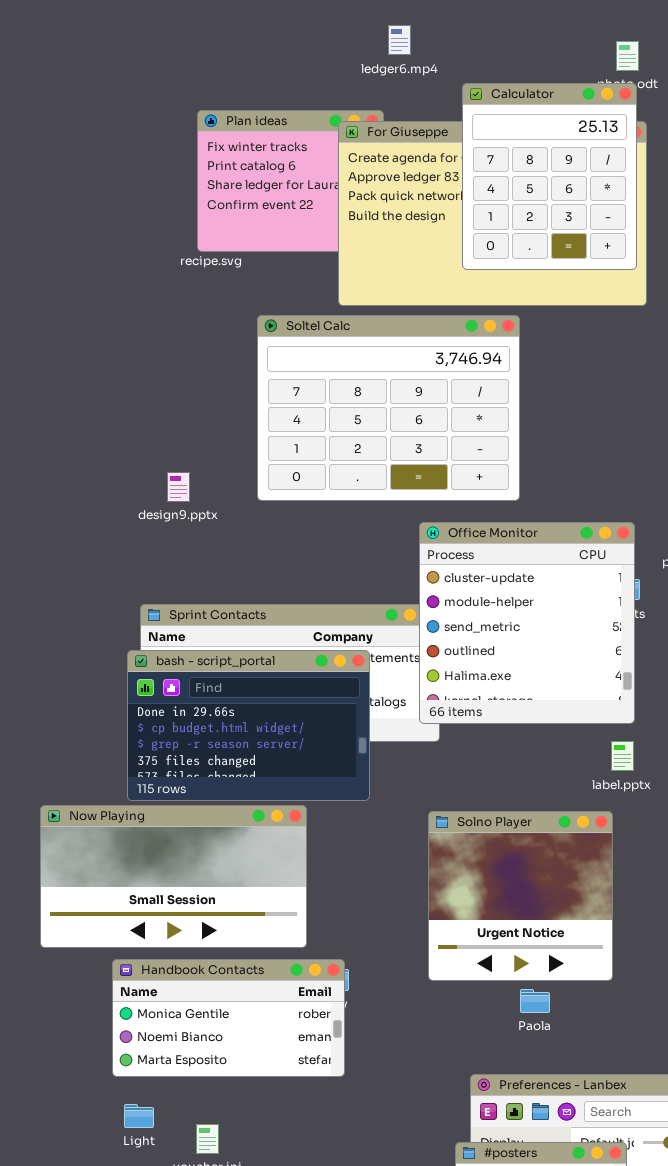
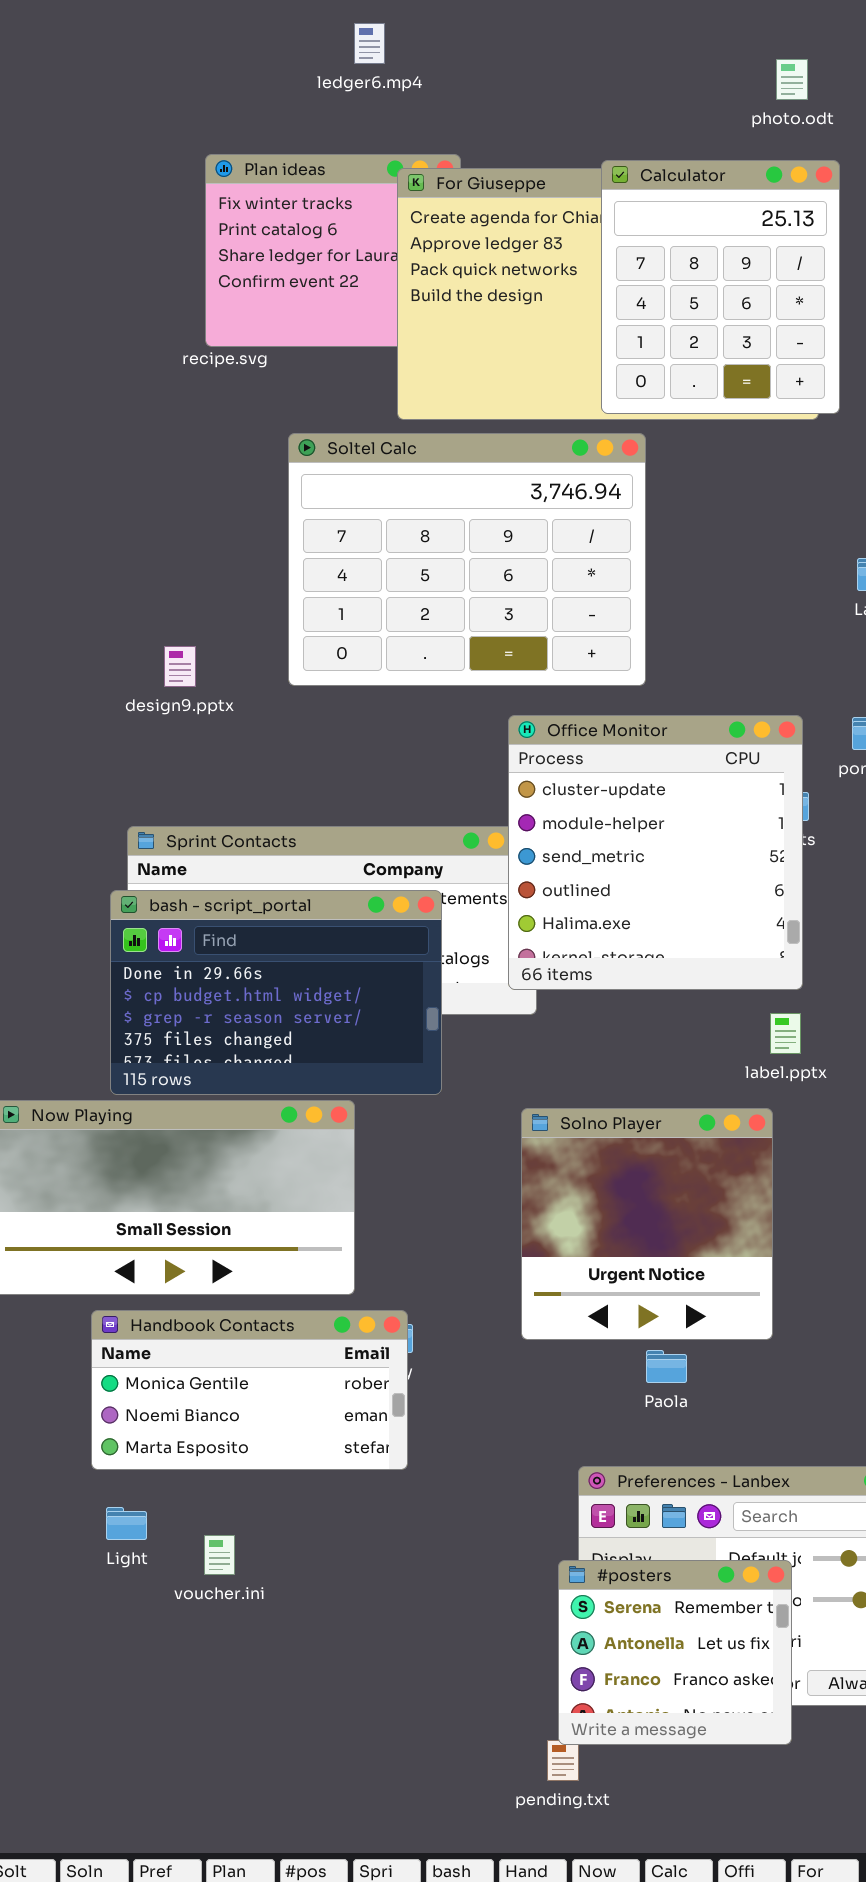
ledger6.mp4: [388,25,411,55] -> [354,23,385,64], moved
Calculator: [462,83,637,270] -> [601,160,840,414], moved

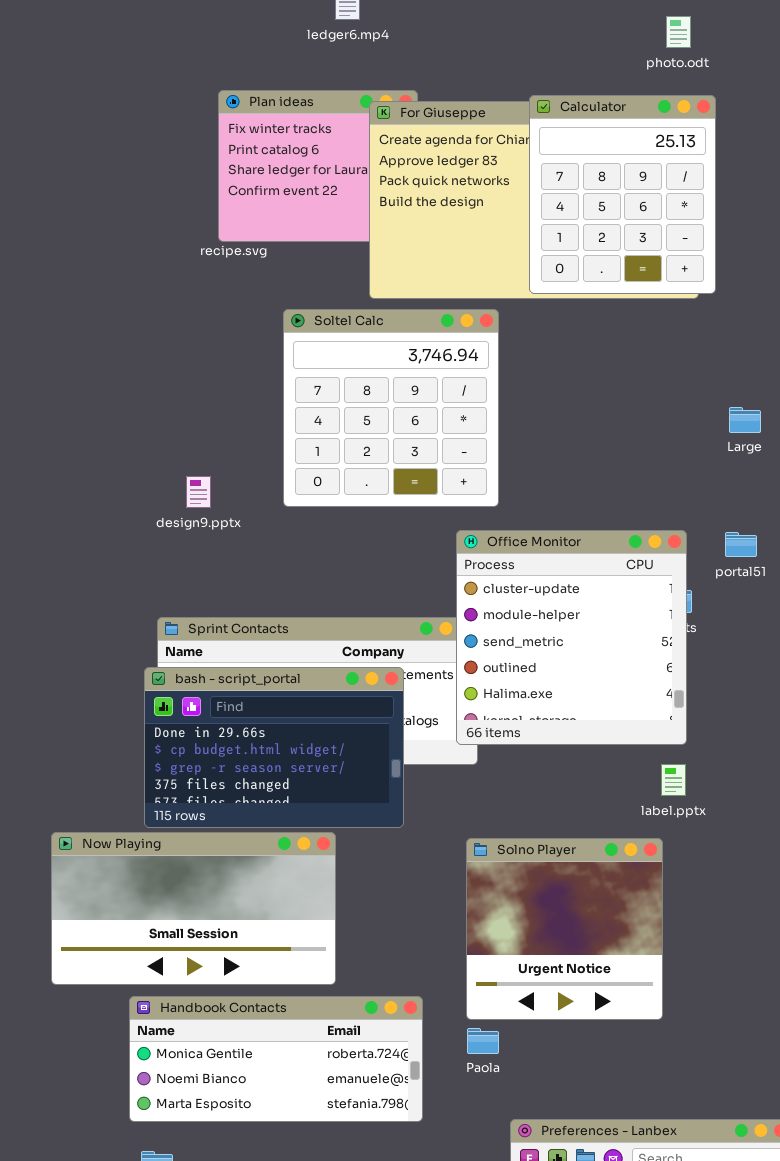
Soltel Calc: [288,433,646,686] -> [283,309,499,507], resized
Handbook Contacts: [91,1310,408,1470] -> [129,996,423,1122], resized
Paola: [646,1350,687,1383] -> [467,1028,499,1054], moved

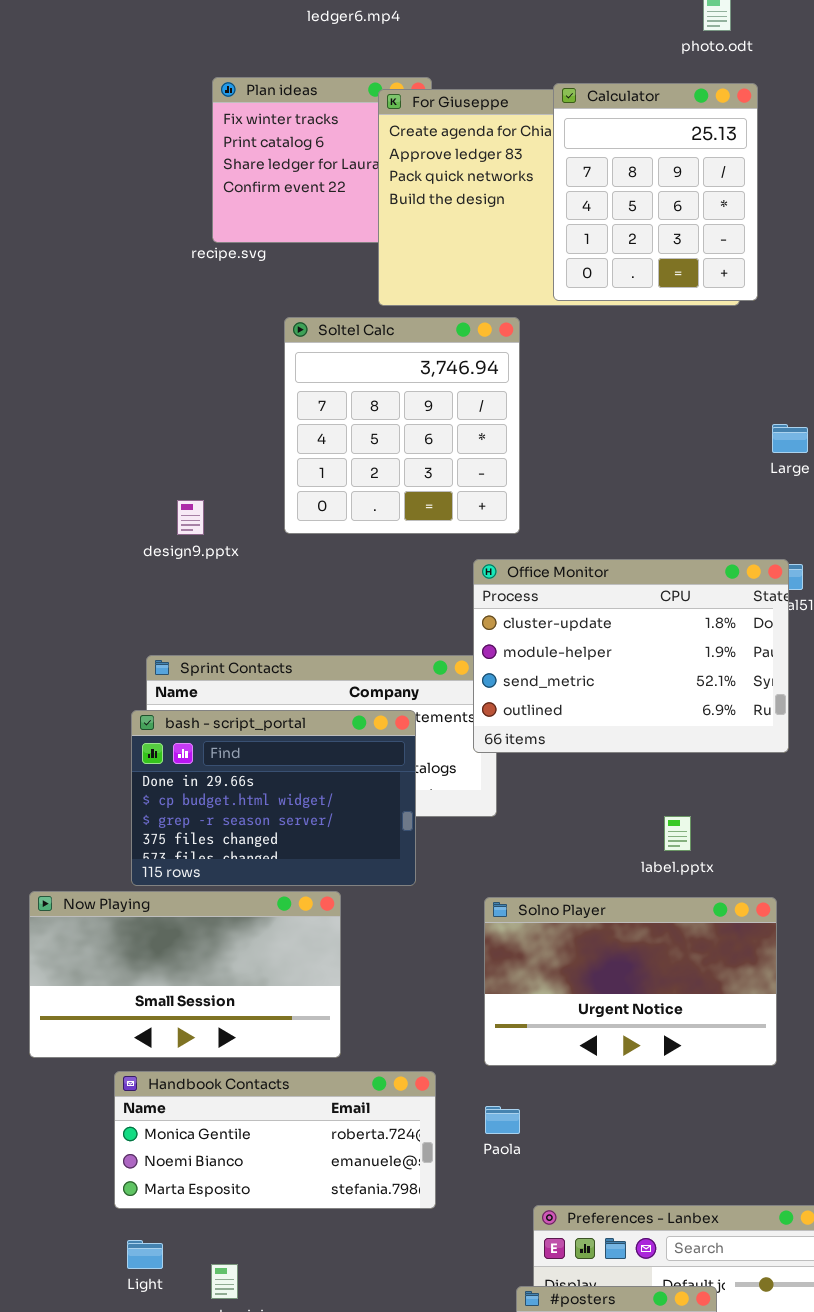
Office Monitor: [456,530,687,745] -> [473,559,789,753], resized
label.pptx: [661,764,686,796] -> [664,816,691,851], moved
Solno Player: [466,838,663,1020] -> [484,897,777,1066], resized

